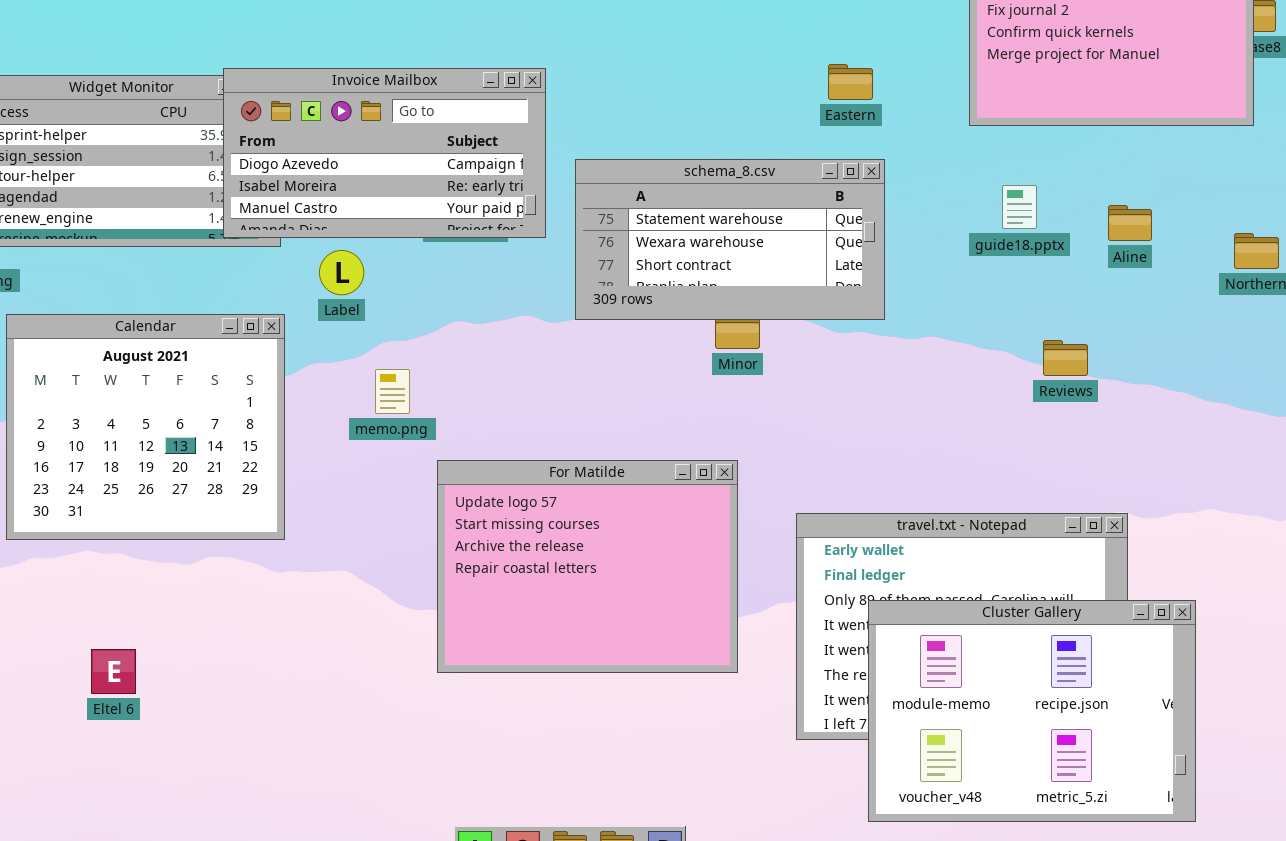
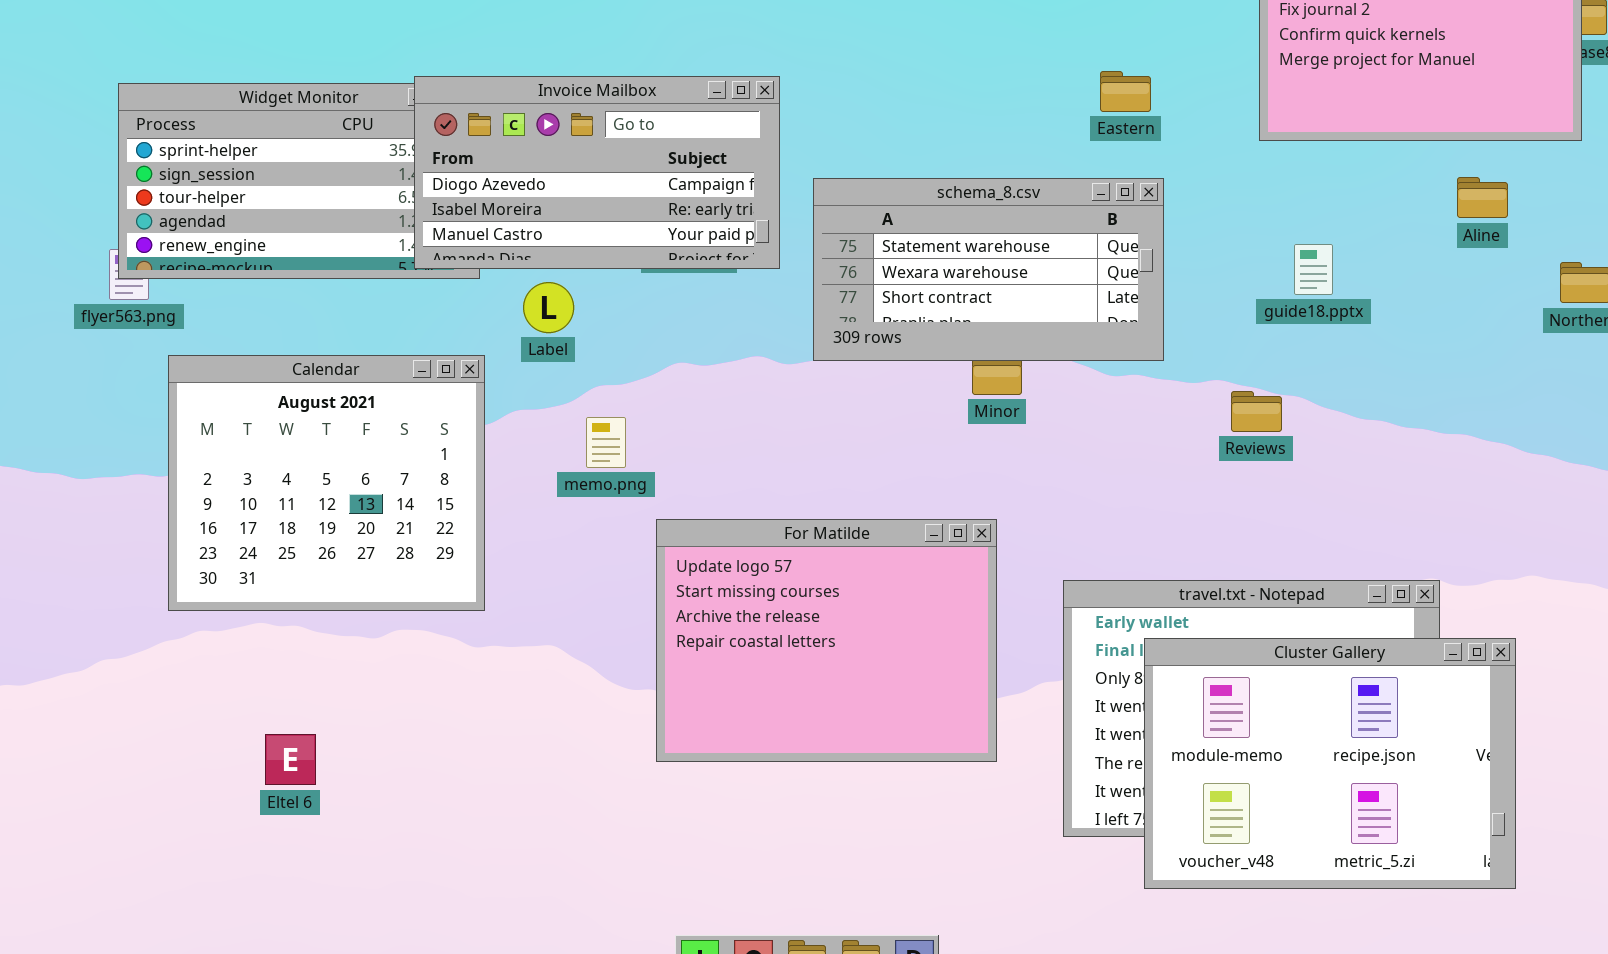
guide18.pptx: [1002,185,1037,229] -> [1294,244,1333,295], moved
Aline: [1108,205,1152,241] -> [1457,177,1508,218], moved
Reviews: [1043,340,1088,376] -> [1231,391,1282,432], moved
Cluster Gallery: [868,600,1196,822] -> [1144,638,1516,889], moved

